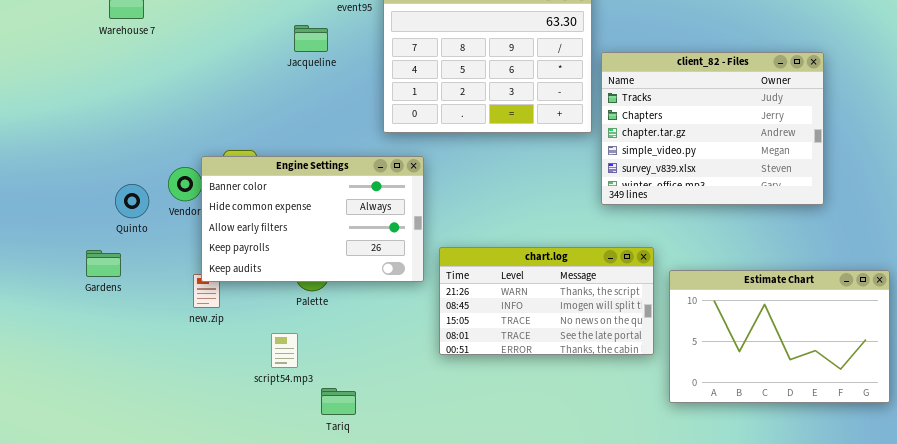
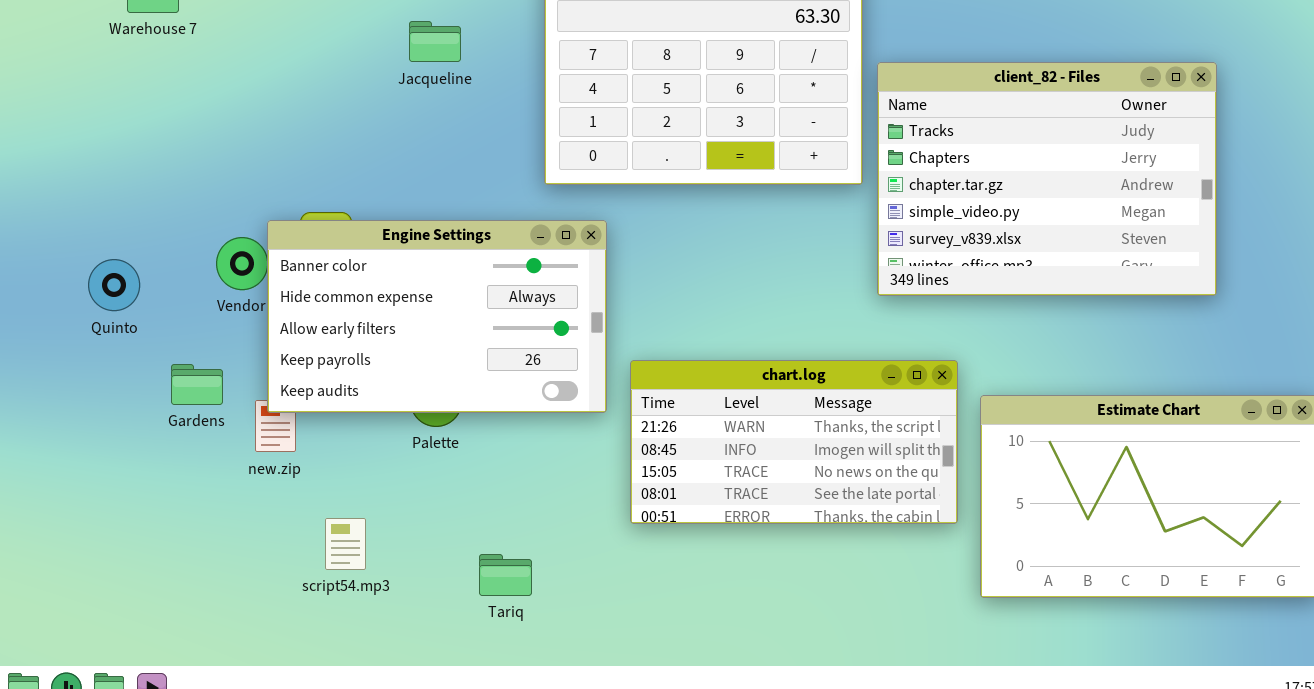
Quinto: [115,184,149,218] -> [88,259,140,311], moved
Gardens: [86,250,121,277] -> [171,364,223,405], moved
script54.mp3: [271,333,298,368] -> [325,518,366,570], moved
Tariq: [321,388,356,415] -> [479,554,532,596], moved

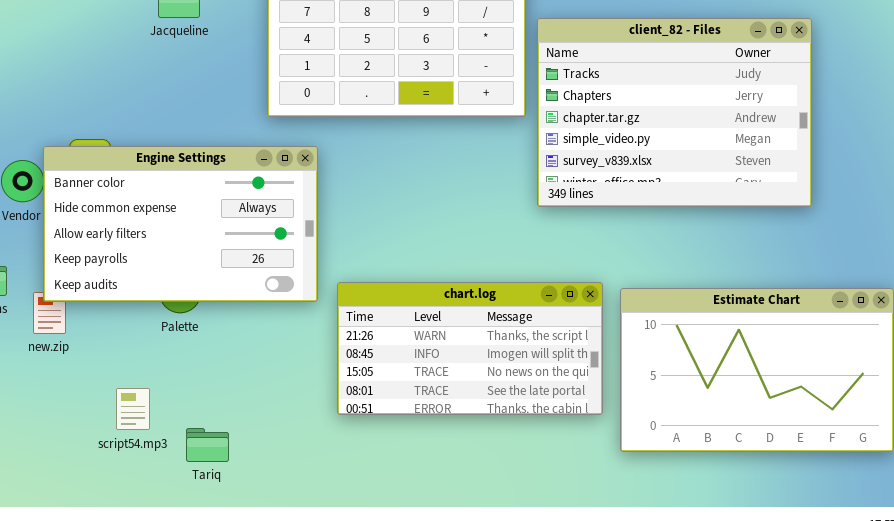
chart.log: [630,360,958,524] -> [337,282,603,415], moved
script54.mp3: [325,518,366,570] -> [116,388,150,430], moved
Tariq: [479,554,532,596] -> [186,428,229,462], moved

